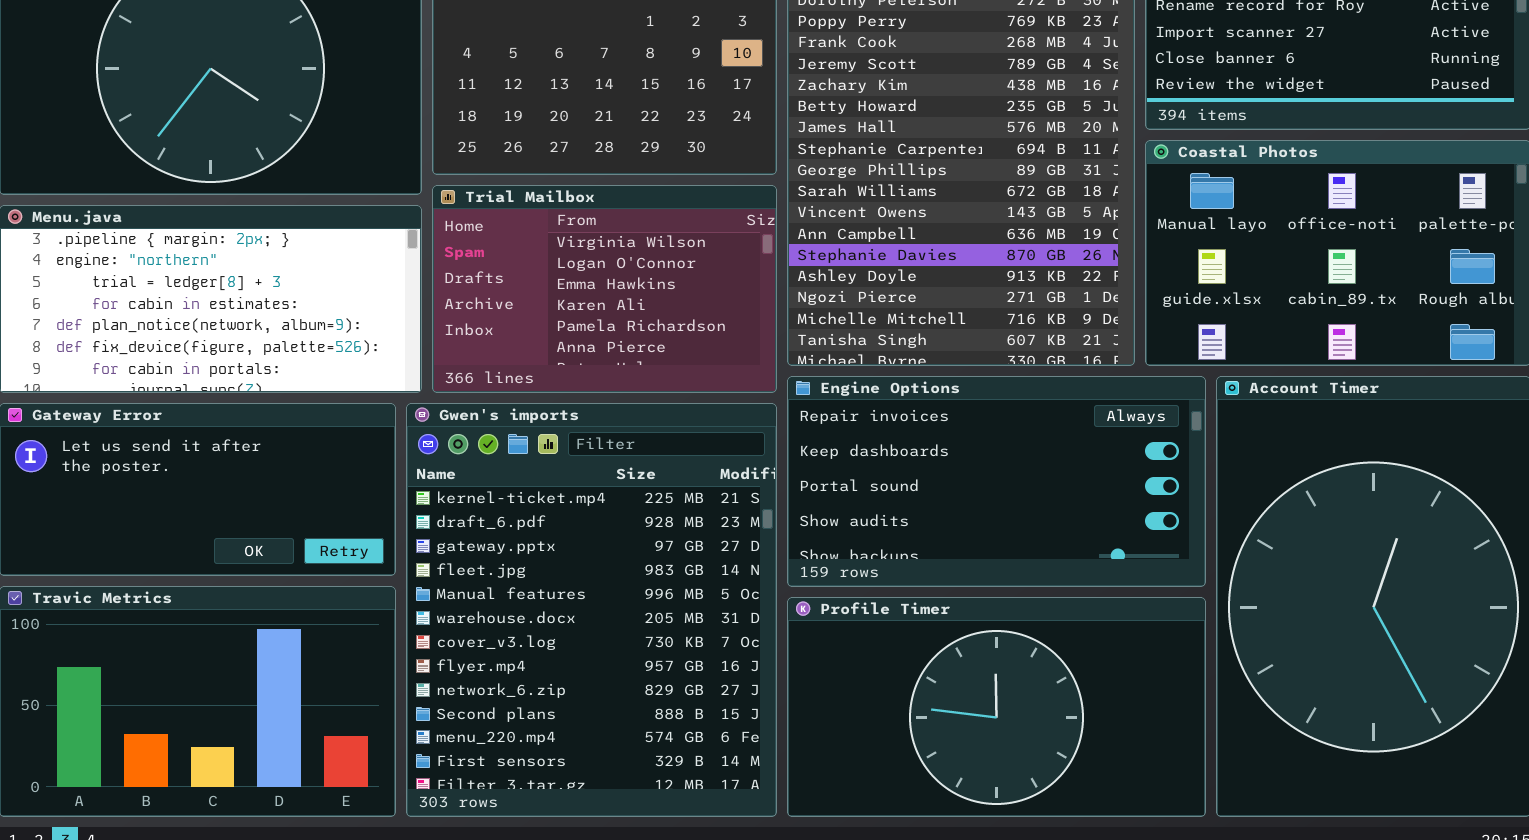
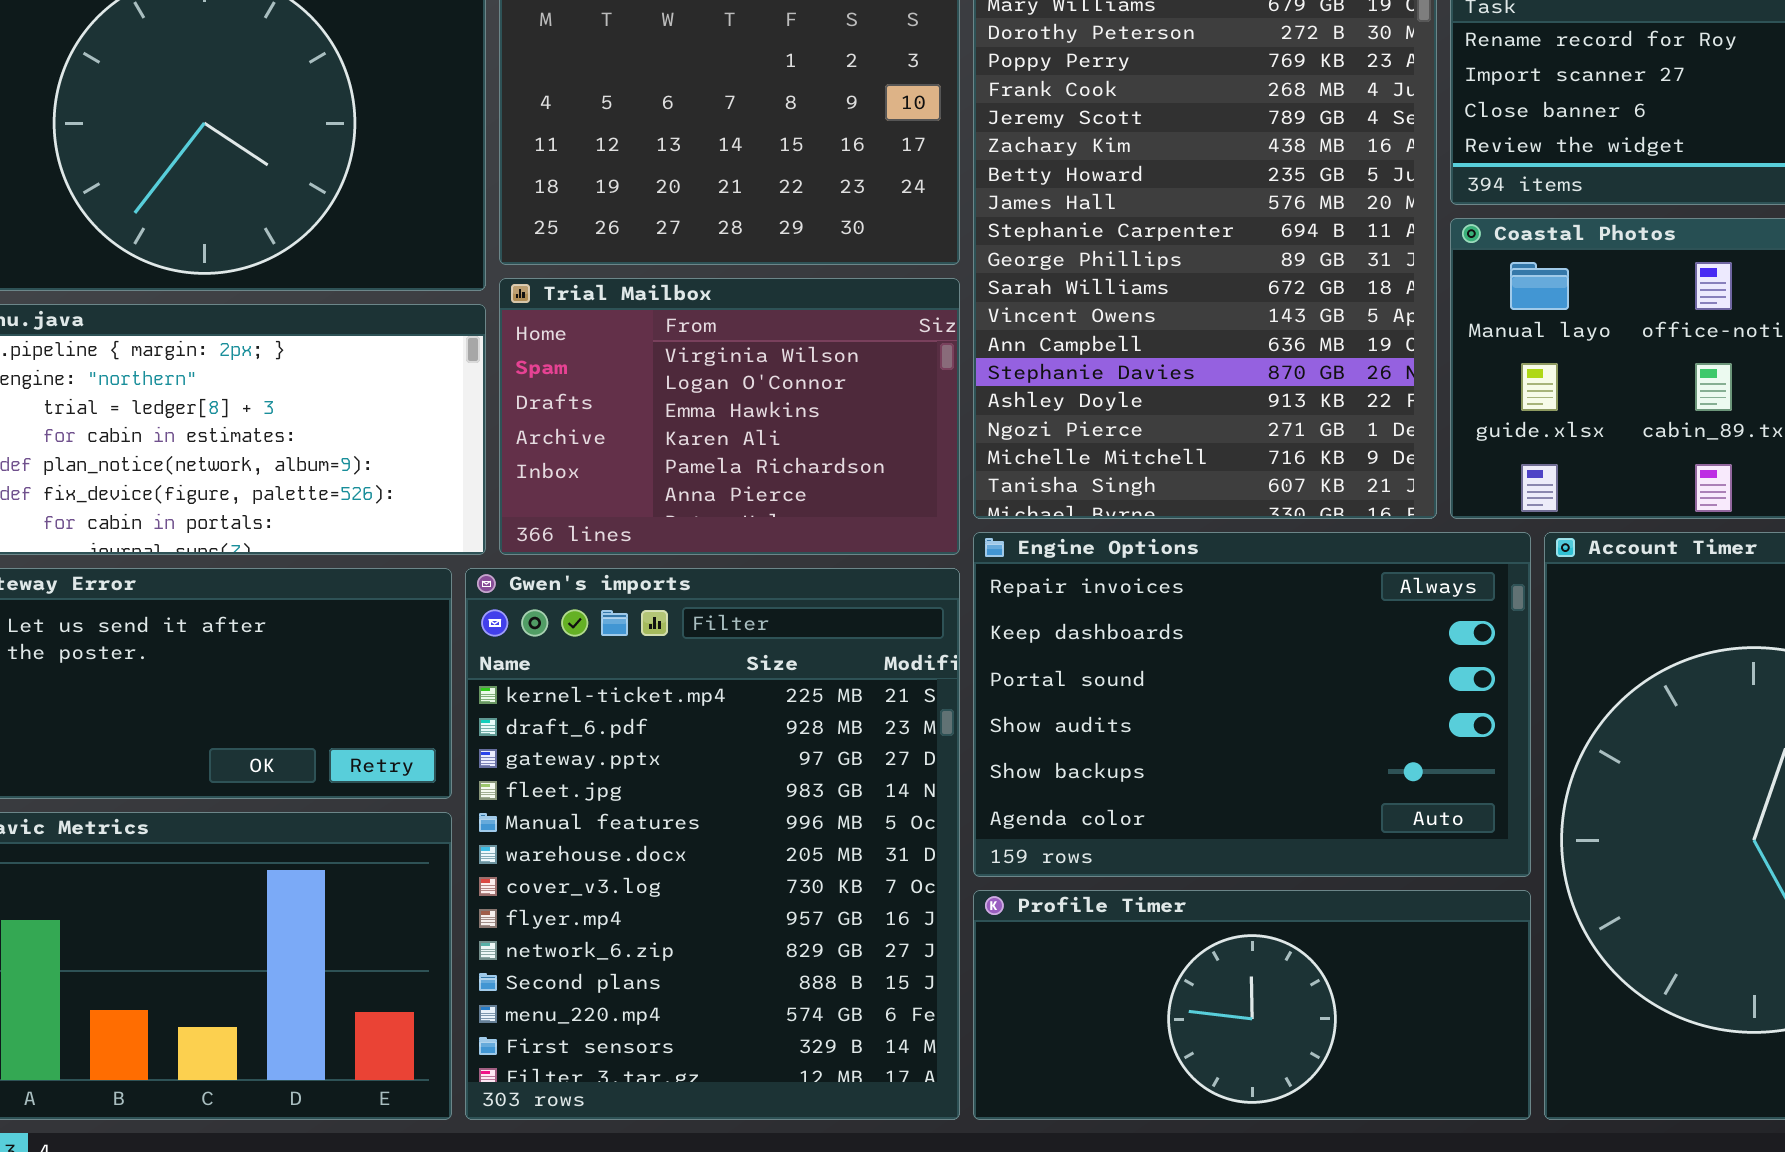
Engine Options: [787,376,1206,587] -> [973,532,1531,877], resized
Profile Timer: [787,597,1206,817] -> [973,890,1531,1120], resized

